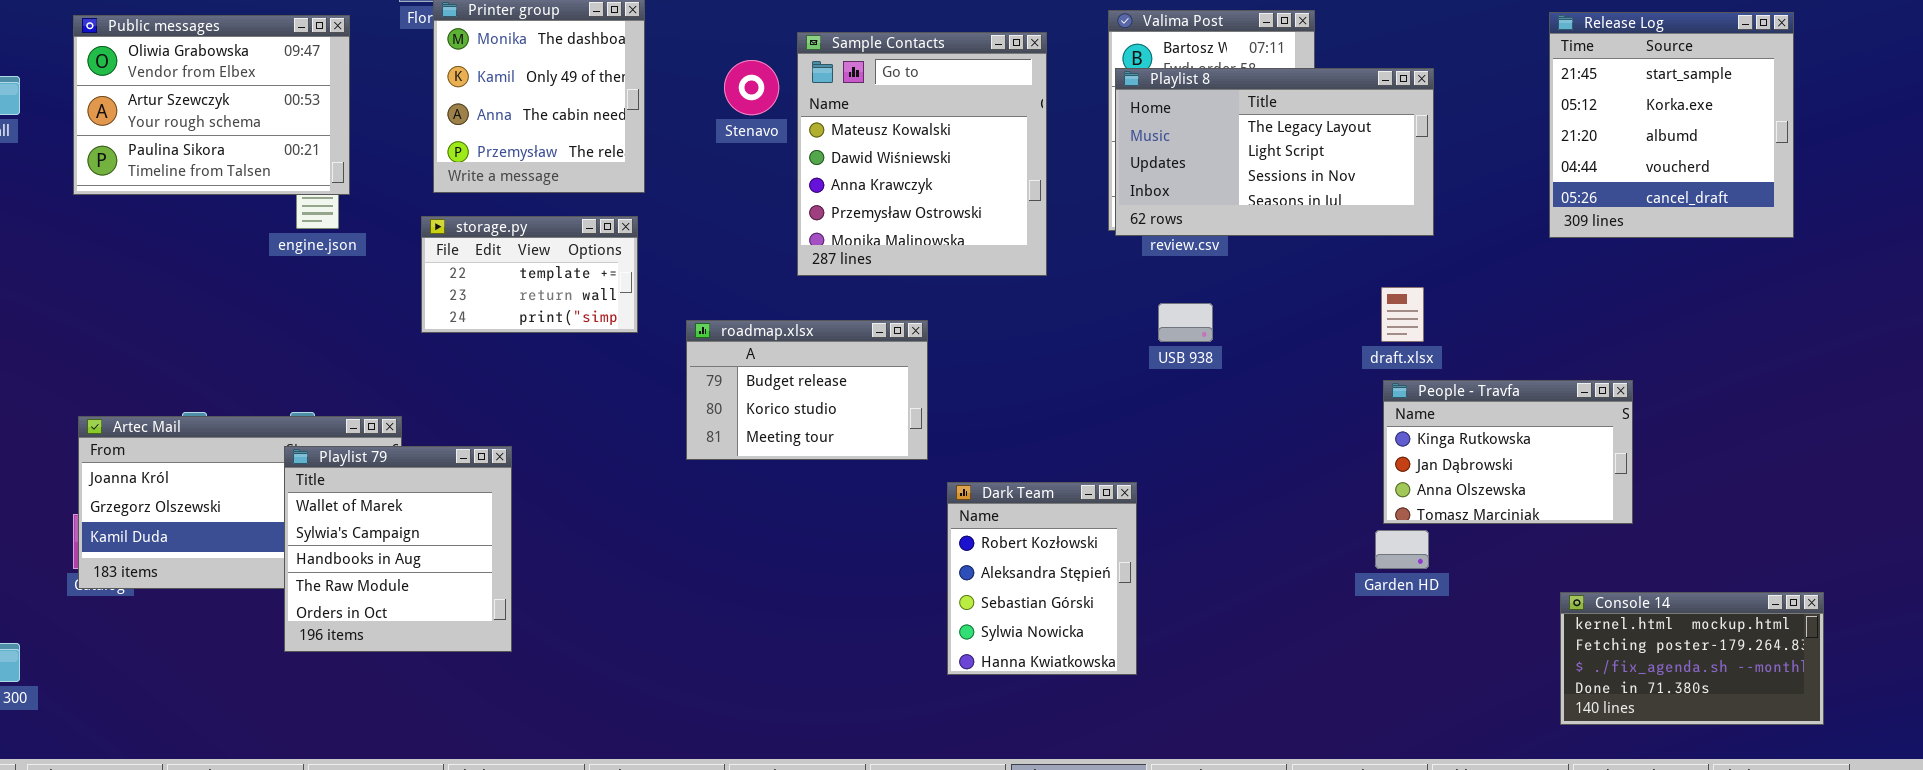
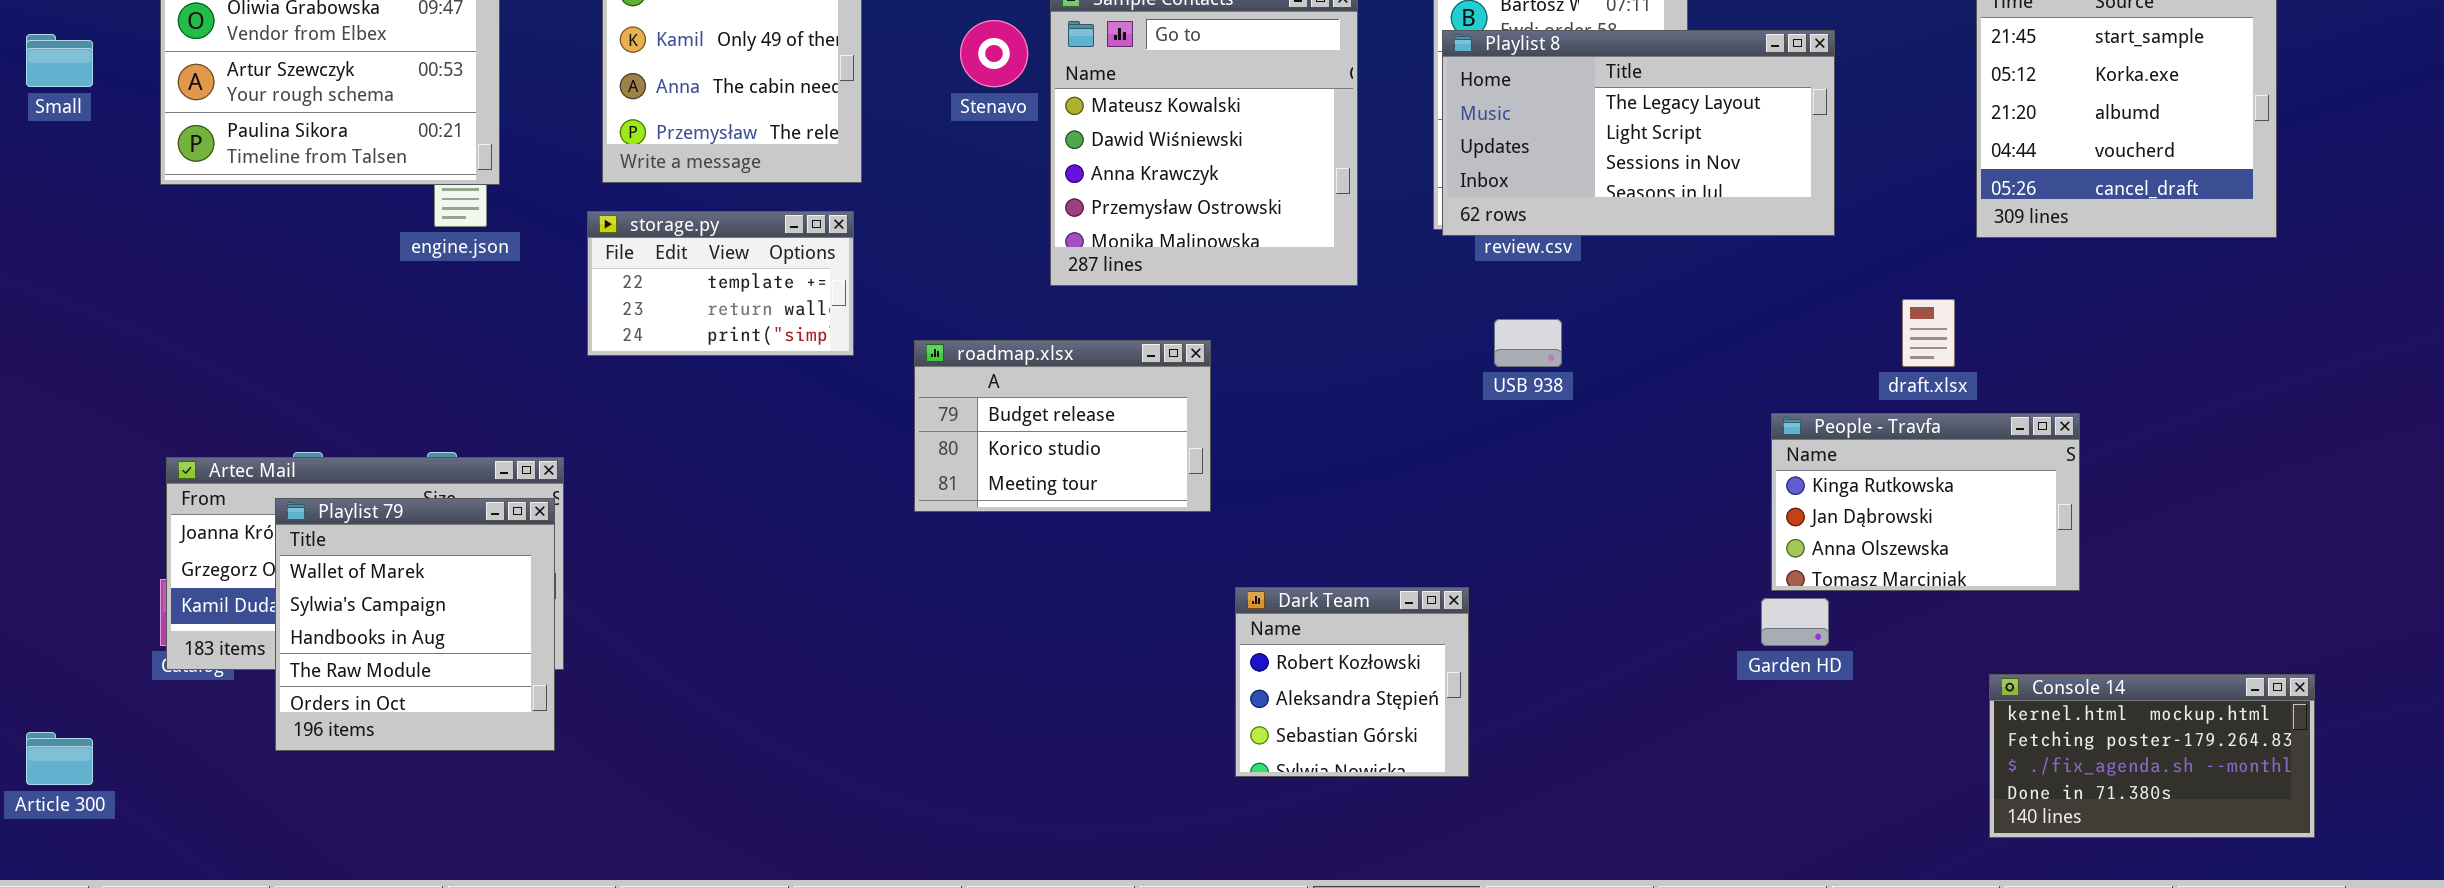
draft.xlsx: [1381,287,1424,342] -> [1902,299,1955,367], moved
Playlist 79: [284,446,512,652] -> [275,498,555,751], moved
Dark Team: [947,482,1137,675] -> [1235,587,1469,777], resized

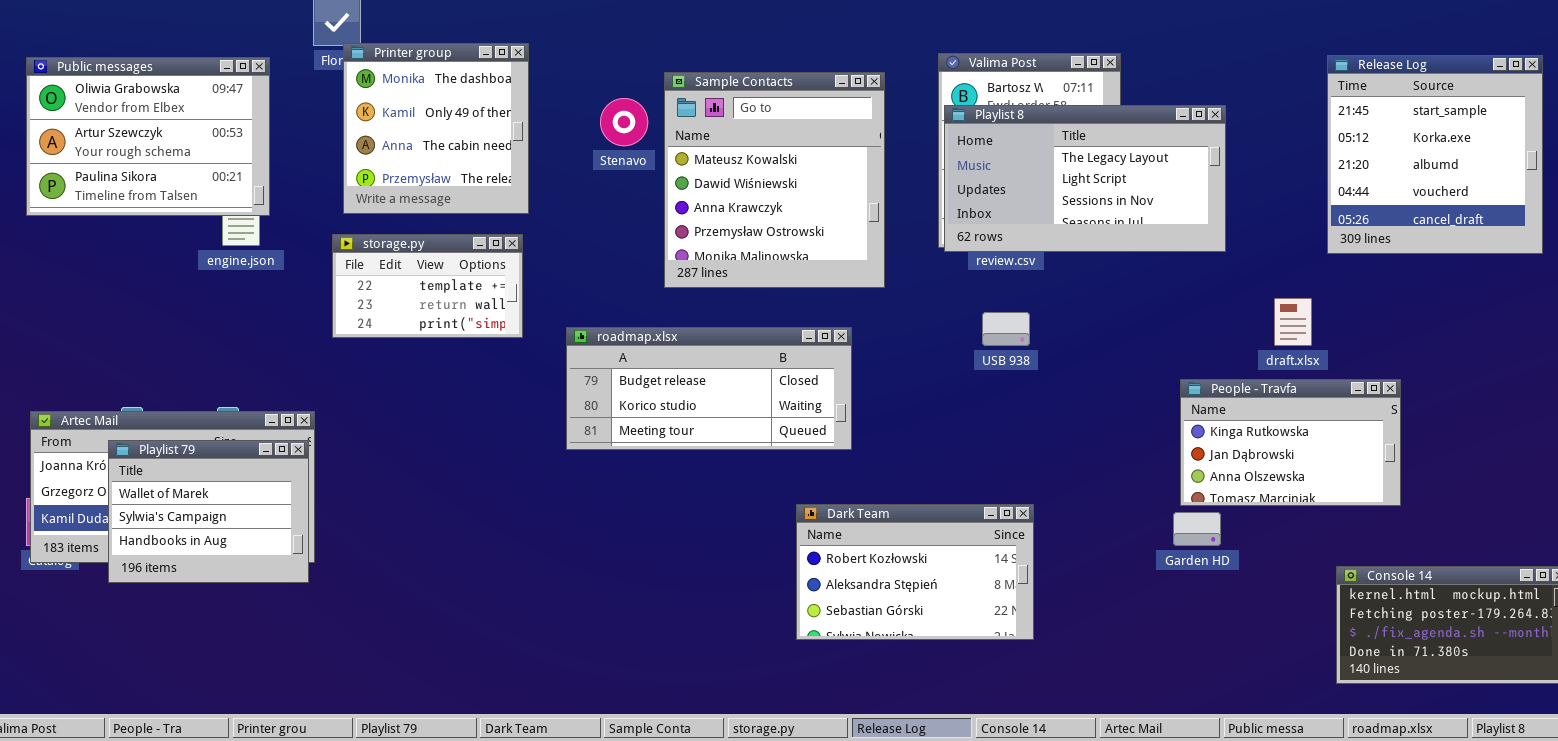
roadmap.xlsx: [914,340,1211,512] -> [566,327,852,450], resized
Playlist 79: [275,498,555,751] -> [108,440,309,583], resized
Dark Team: [1235,587,1469,777] -> [796,504,1034,640], resized

